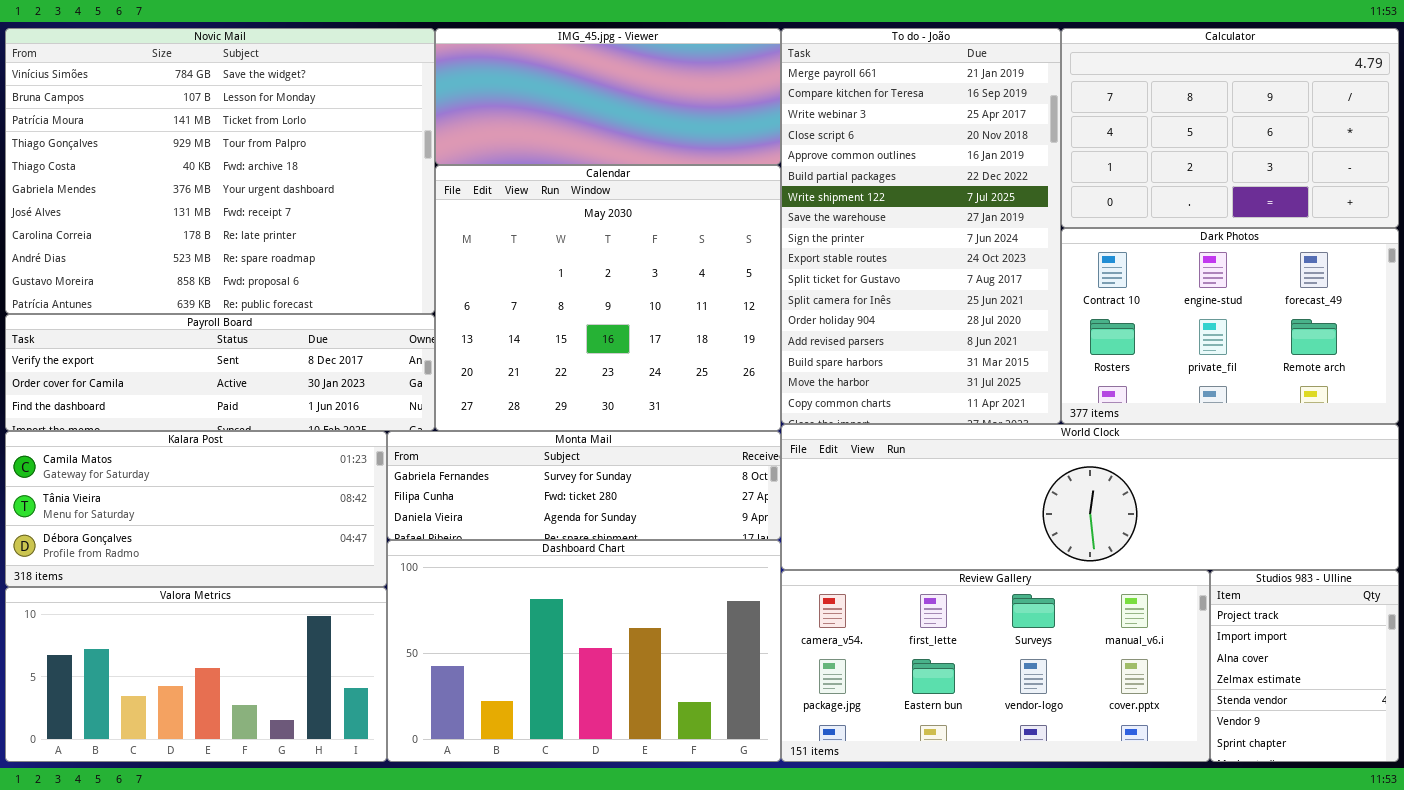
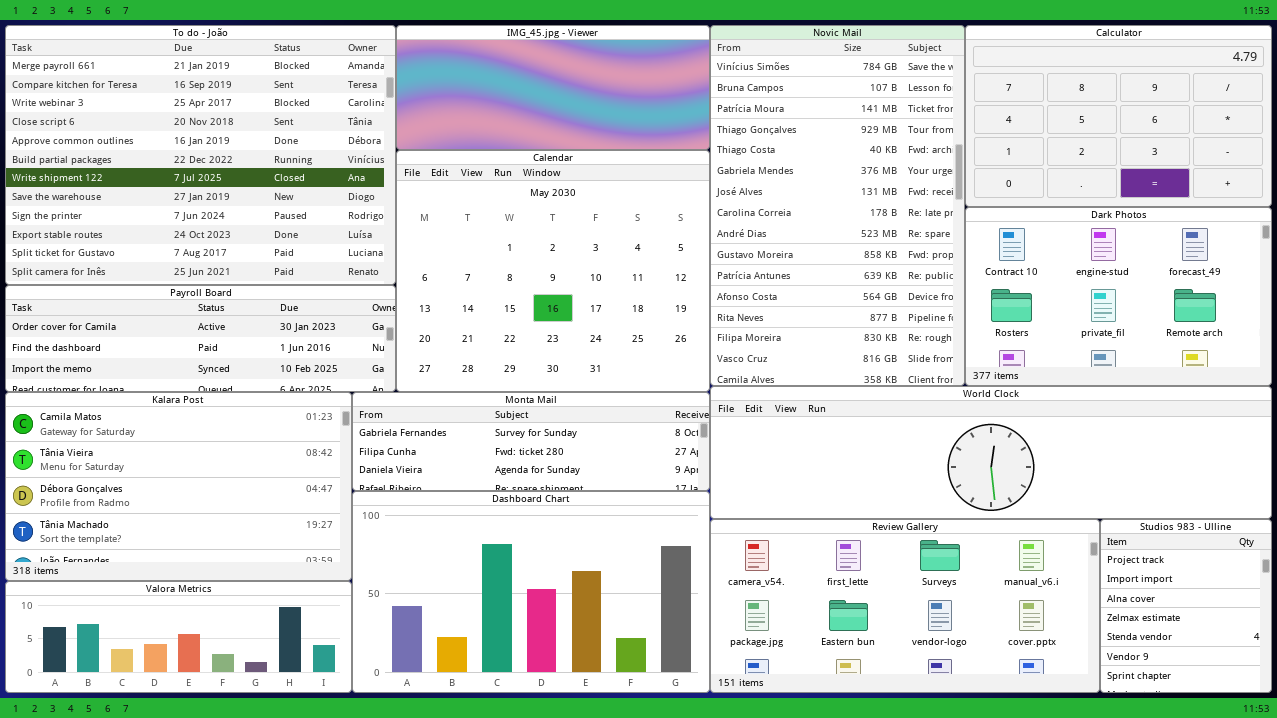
Novic Mail: [5,28,435,314] -> [710,25,965,386], moved, resized
To do - João: [781,28,1061,424] -> [5,25,396,285], moved, resized
Payroll Board: [5,314,435,431] -> [5,285,396,392], scrolled down 1 row
Kalara Post: [5,431,387,587] -> [5,392,352,581], resized
Valora Metrics: [5,587,387,762] -> [5,581,352,693], resized

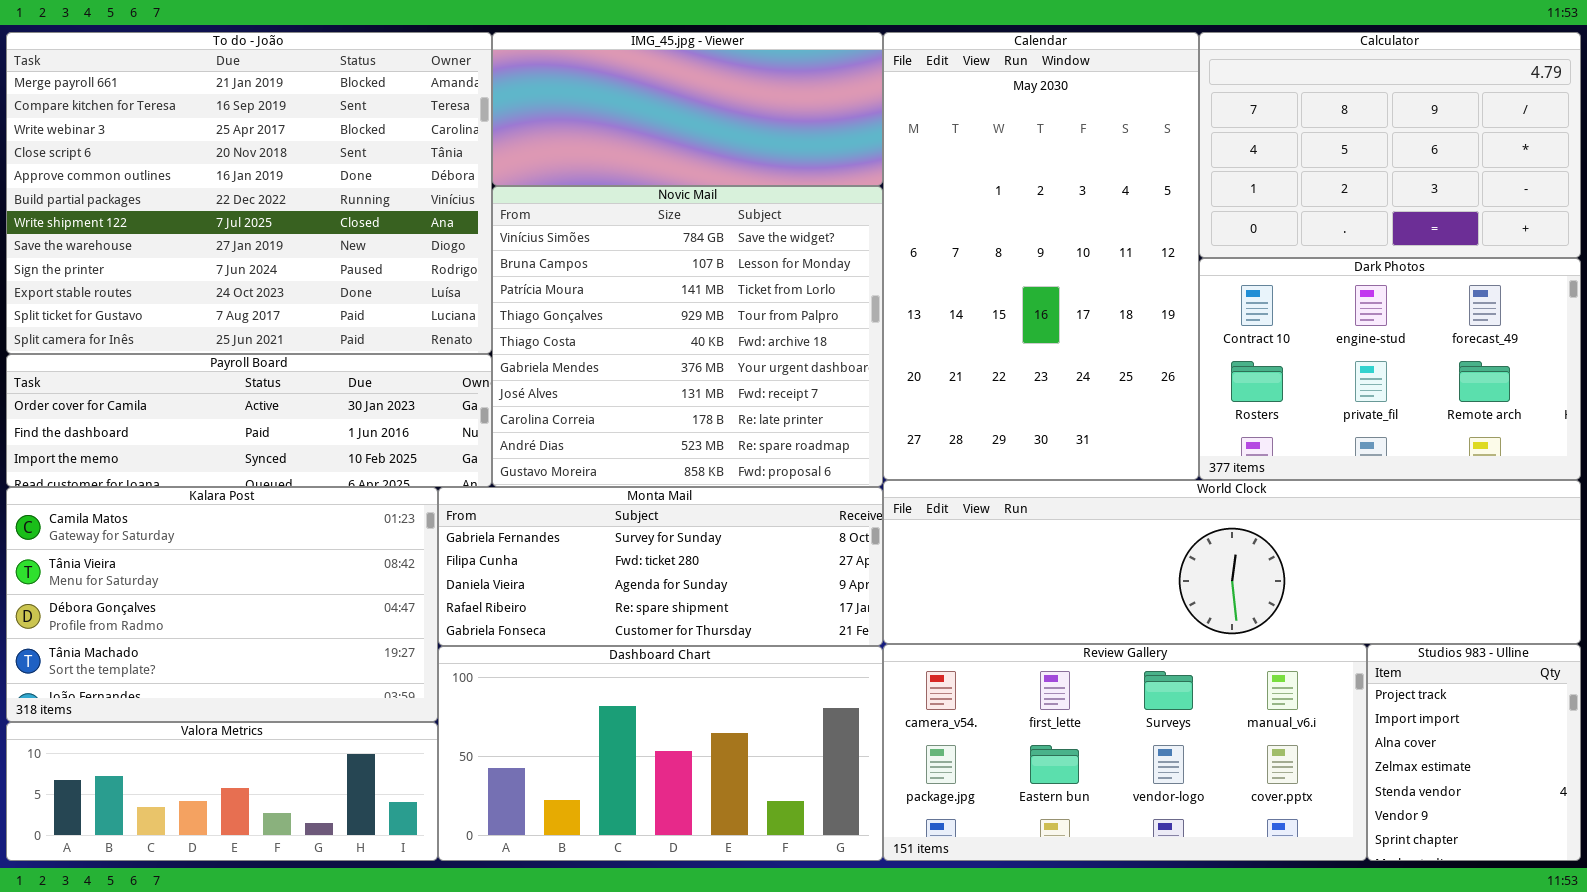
Novic Mail: [710,25,965,386] -> [492,186,883,487], moved, resized
Calendar: [396,150,710,392] -> [883,32,1199,480], moved, resized
Monta Mail: [352,392,710,491] -> [438,487,883,646], resized
Dashboard Chart: [352,491,710,693] -> [438,646,883,861], resized

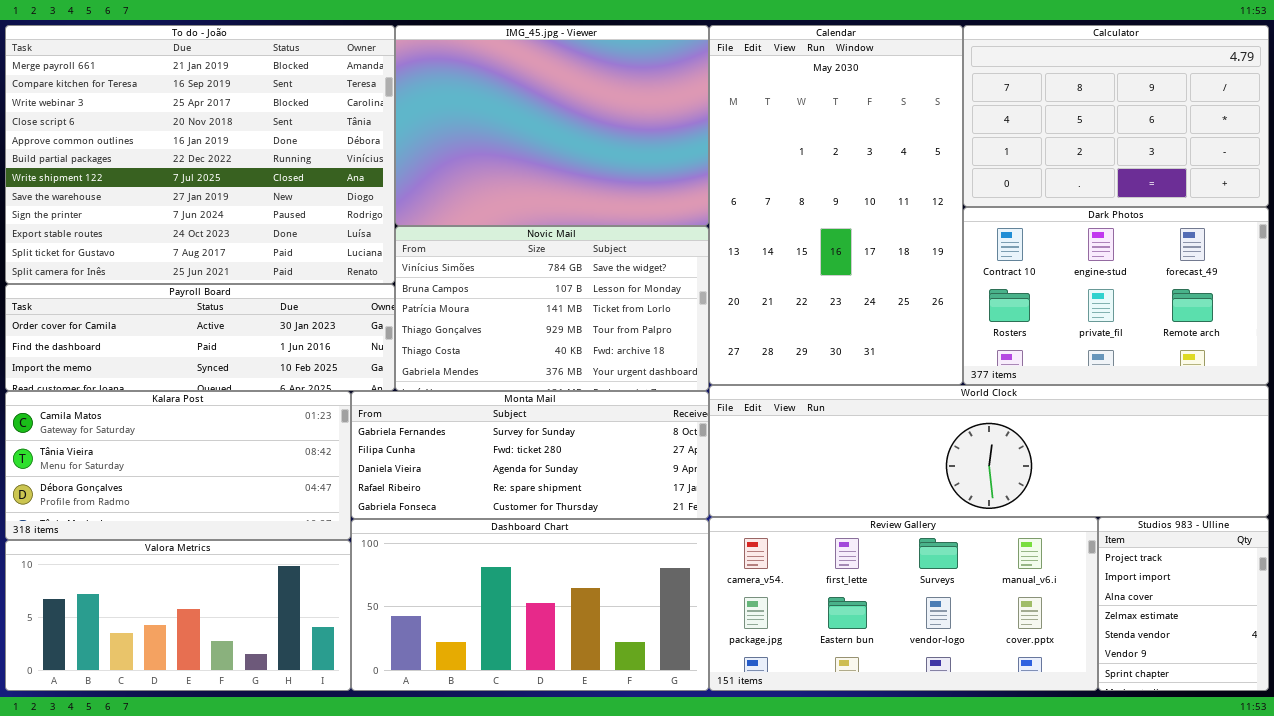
IMG_45.jpg - Viewer: [492,32,883,186] -> [395,25,709,226], resized
Novic Mail: [492,186,883,487] -> [395,226,709,391], resized
Kalara Post: [6,487,438,722] -> [5,391,351,540], resized
Valora Metrics: [6,722,438,861] -> [5,540,351,691], resized

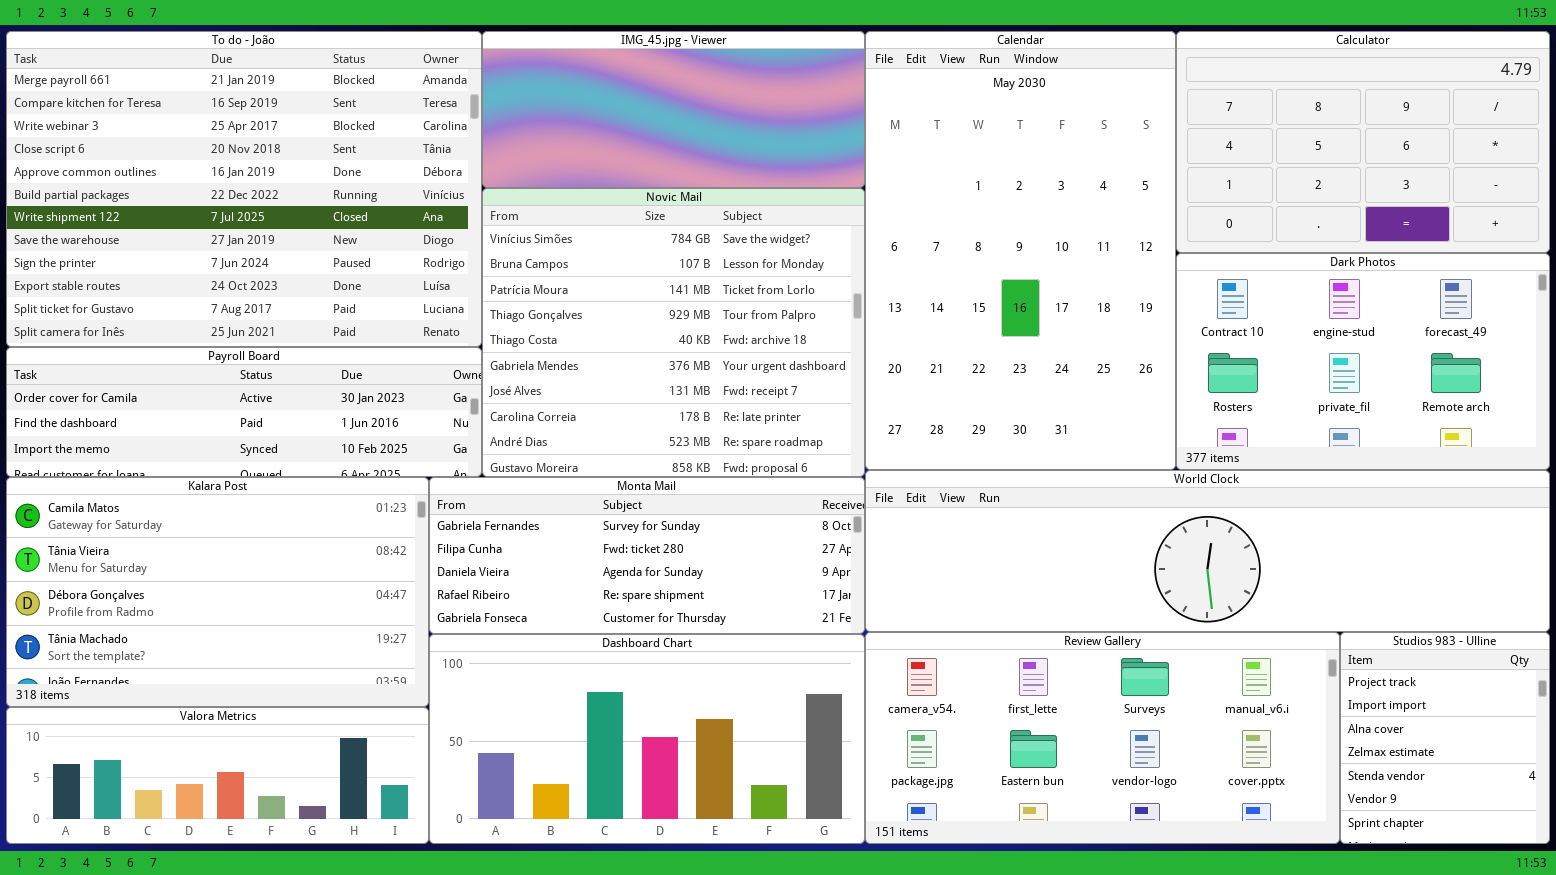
IMG_45.jpg - Viewer: [395,25,709,226] -> [482,31,865,188], resized
Novic Mail: [395,226,709,391] -> [482,188,865,477], resized
Kalara Post: [5,391,351,540] -> [6,477,429,707], resized
Valora Metrics: [5,540,351,691] -> [6,707,429,844], resized

